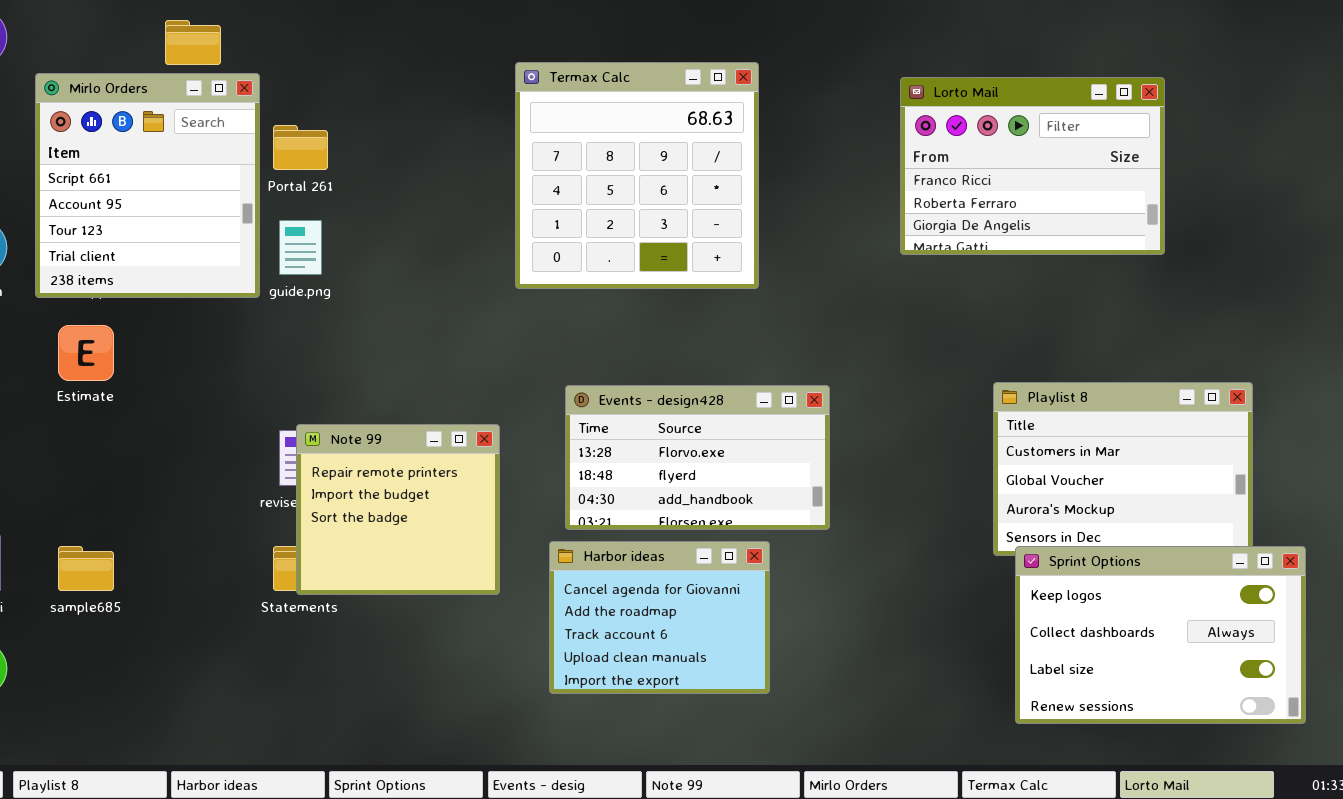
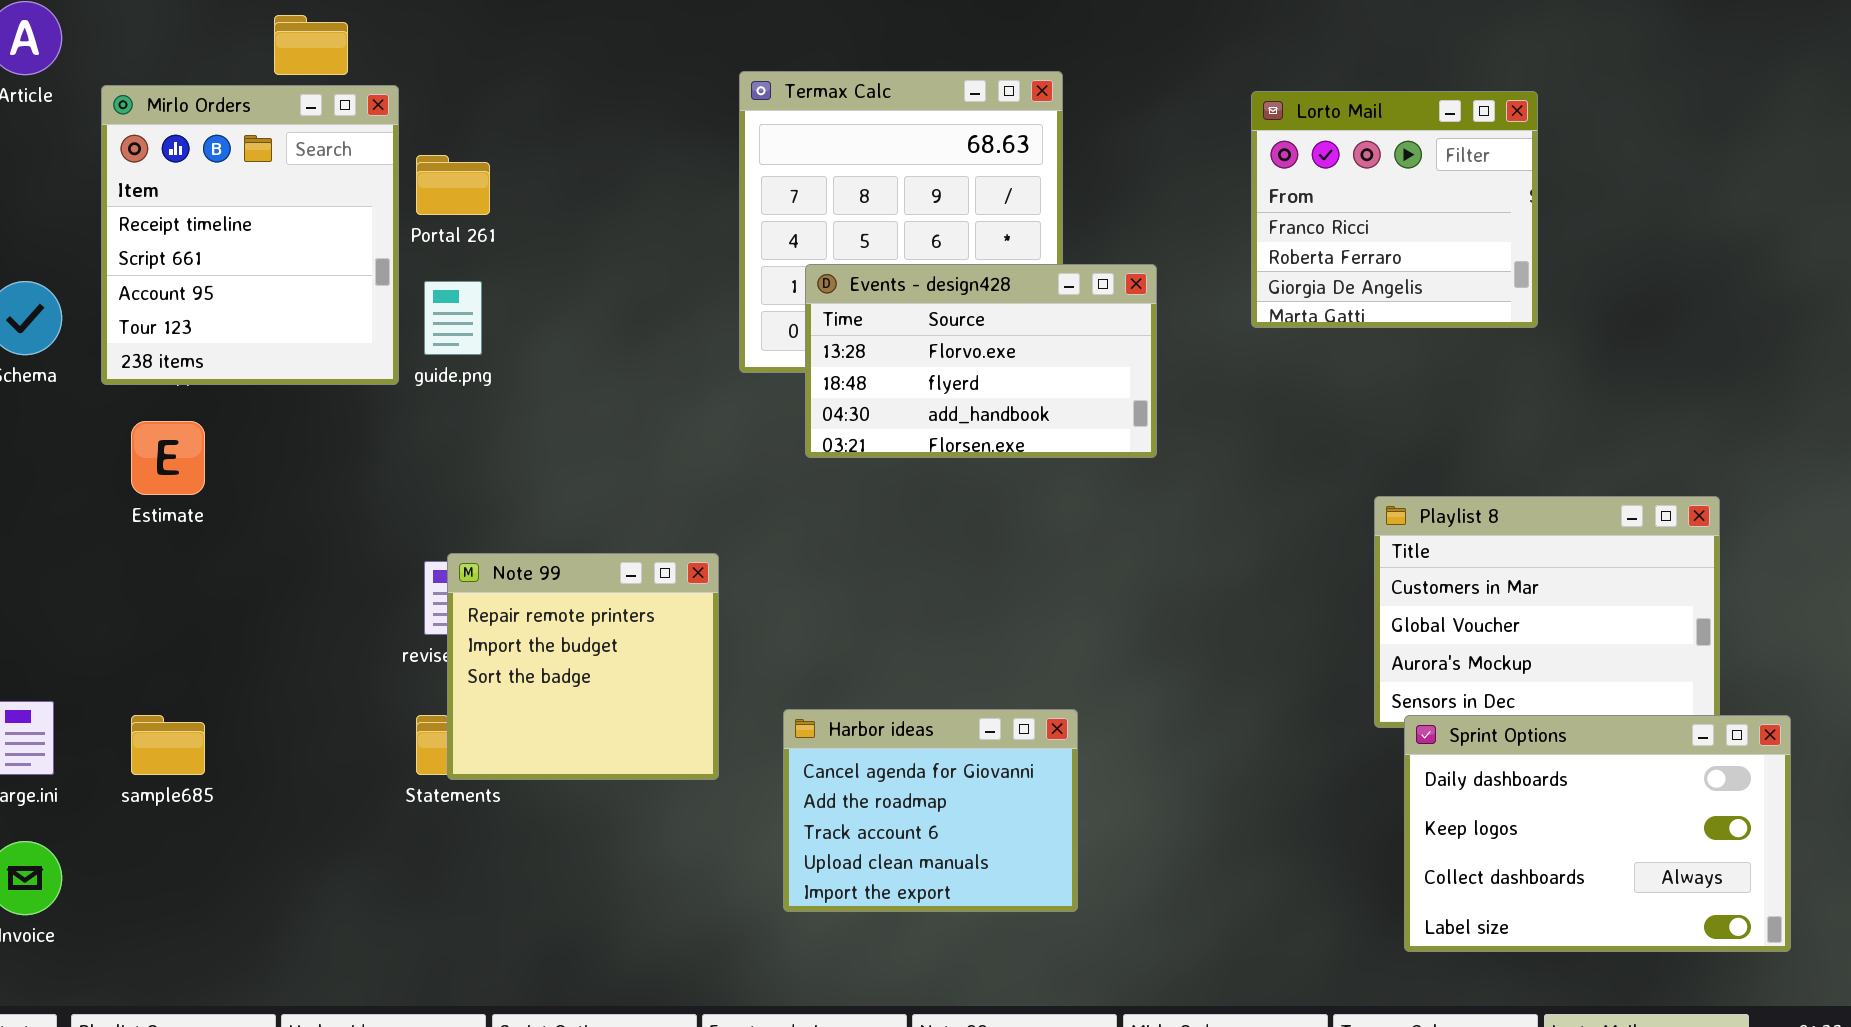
Mirlo Orders: [35,73,260,298] -> [101,85,399,385], scrolled up 1 row
Lorto Mail: [900,77,1165,255] -> [1251,91,1538,328], resized
Events - design428: [565,385,830,530] -> [805,264,1157,458], moved
Sprint Options: [1015,546,1306,724] -> [1404,715,1791,952], scrolled up 1 row

